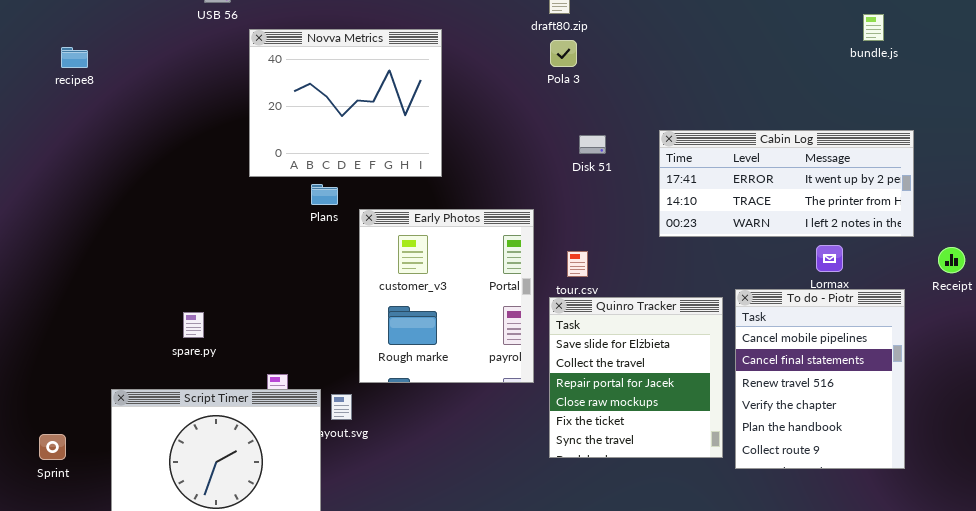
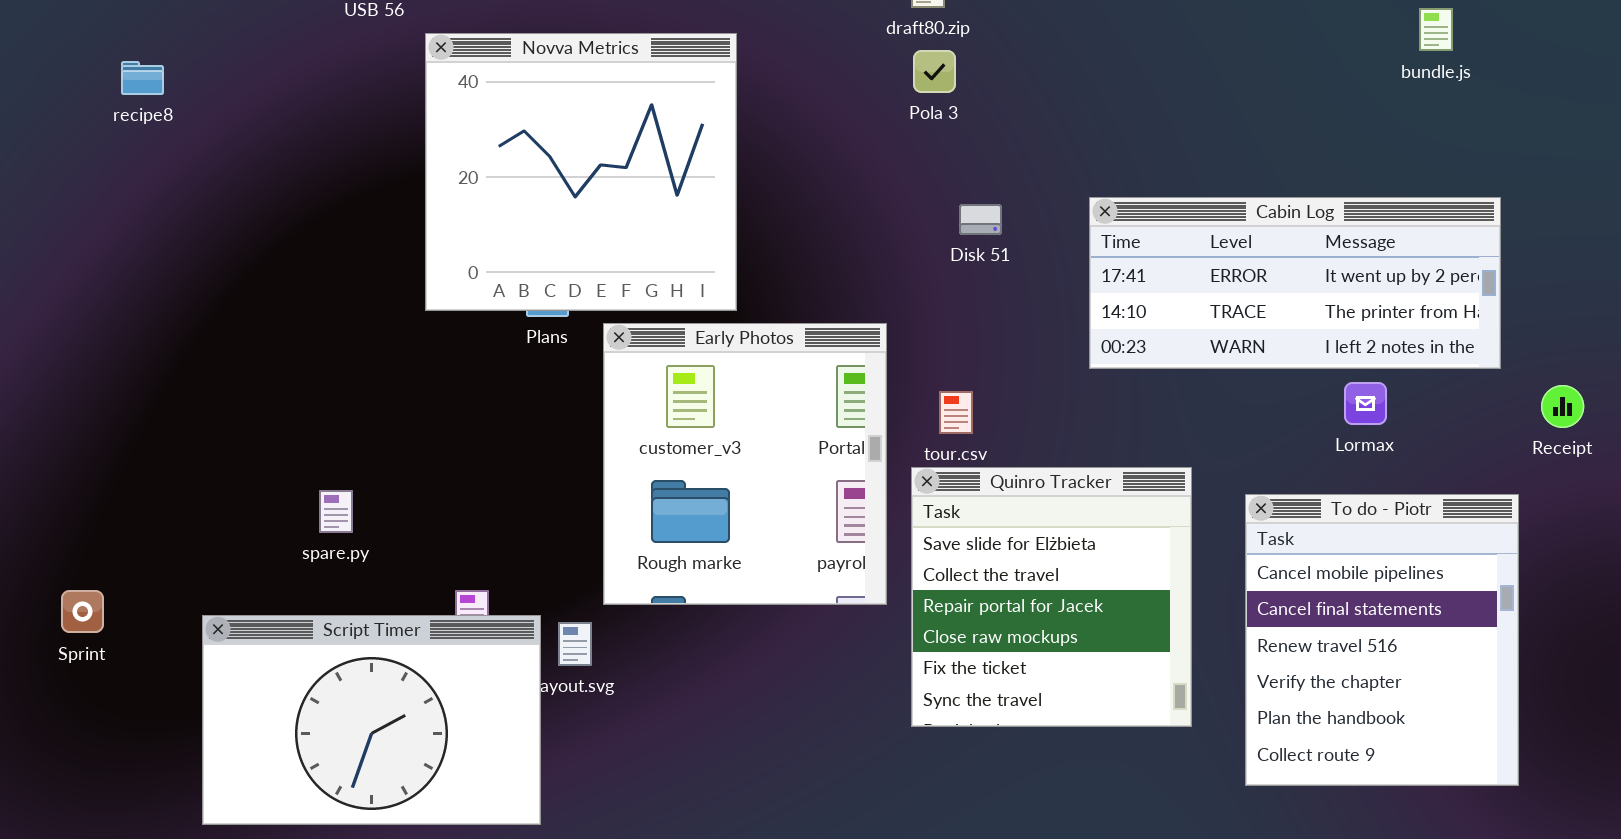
Novva Metrics: [249,29,442,177] -> [425,33,737,311], resized
To do - Piotr: [735,289,905,469] -> [1245,494,1519,786], moved
Sprint: [39,434,66,460] -> [61,590,104,633], moved

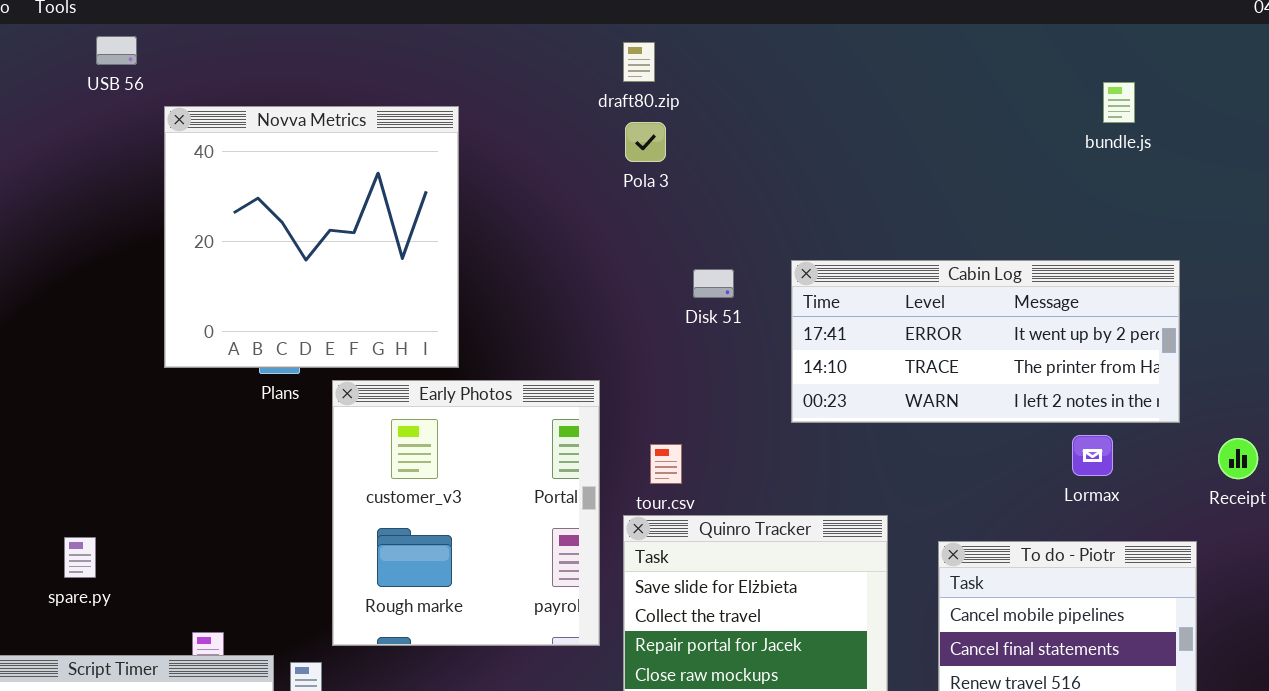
Disk 51: [959,204,1002,235] -> [693,269,734,298], moved
Lormax: [1344,382,1387,425] -> [1072,435,1113,476], moved

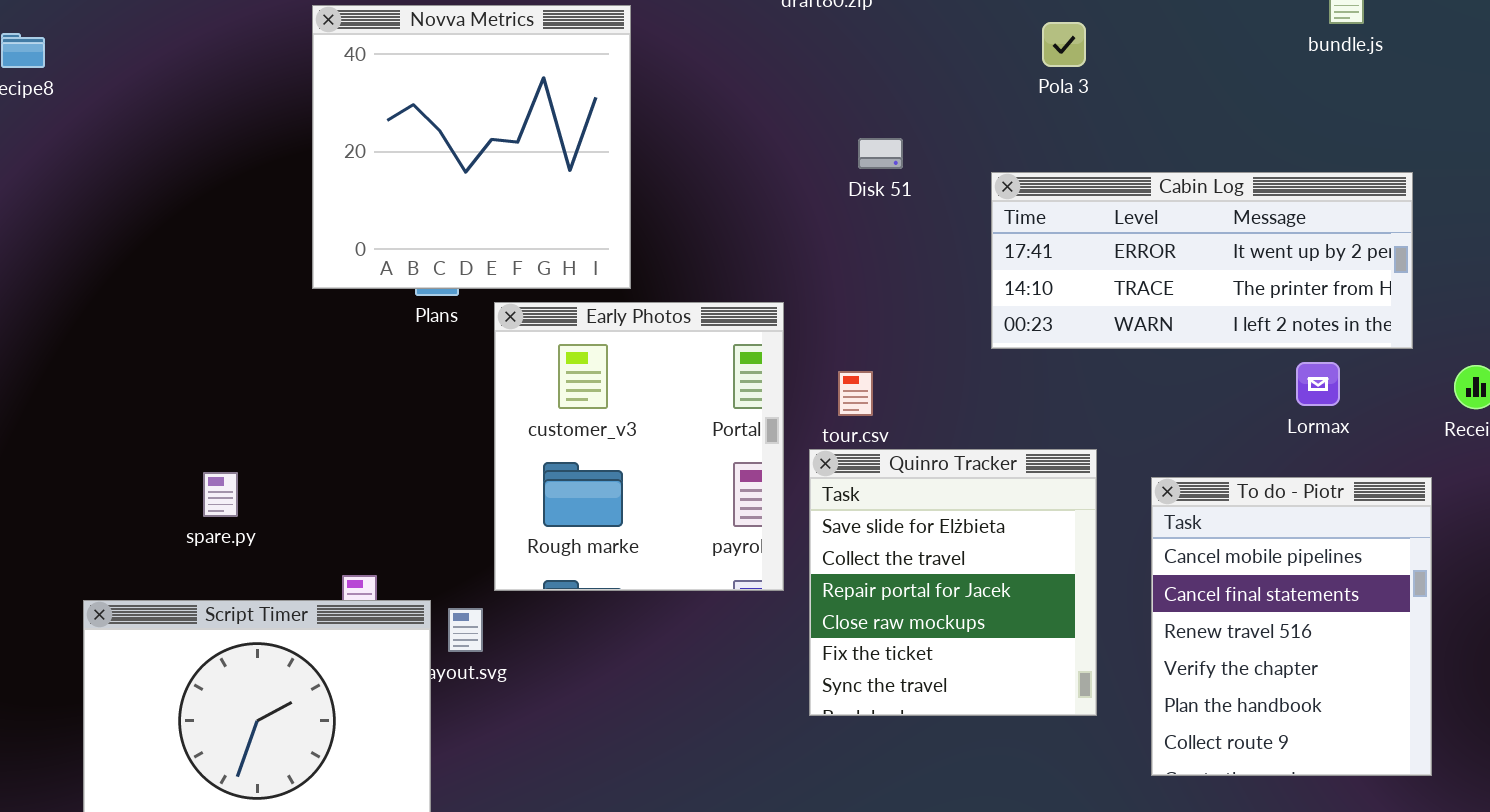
Pola 3: [625,122,666,162] -> [1042,22,1086,67], moved
Disk 51: [693,269,734,298] -> [858,138,903,169], moved

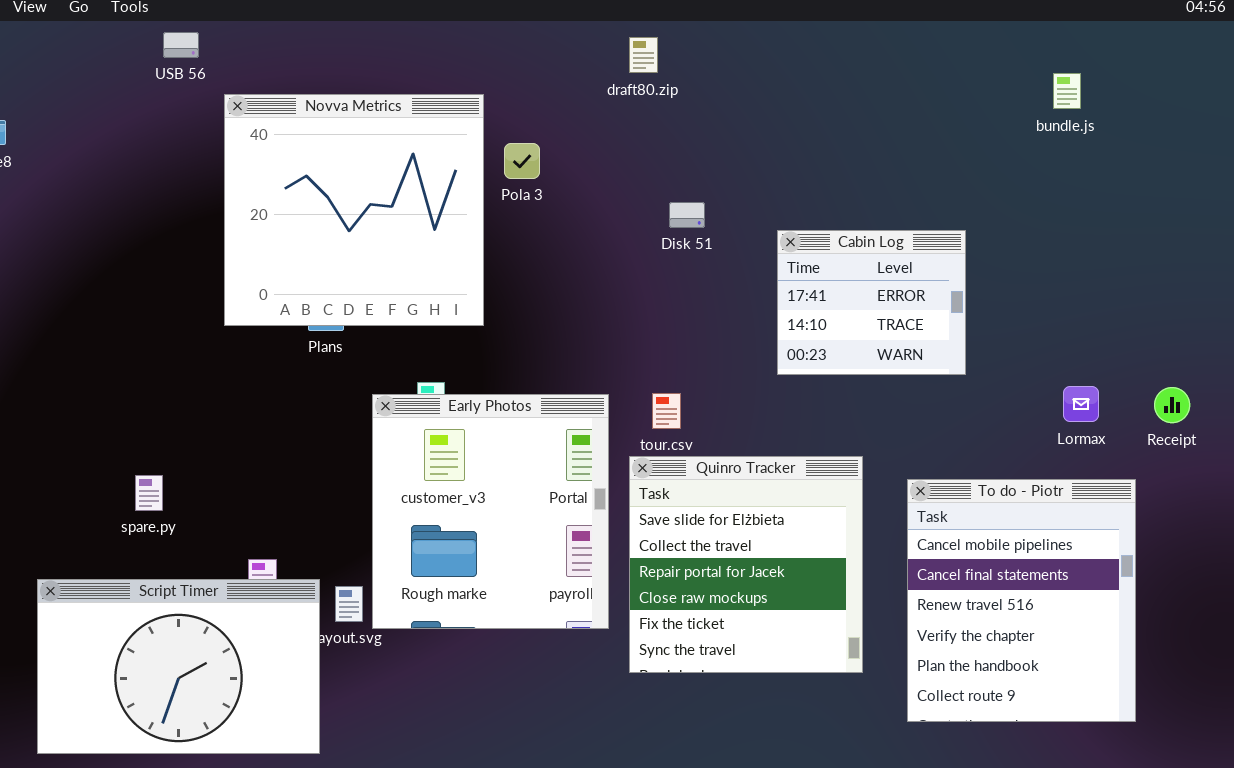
Pola 3: [1042,22,1086,67] -> [504,143,540,179], moved
Cabin Log: [991,172,1413,349] -> [777,230,966,375], resized
Early Photos: [494,302,784,591] -> [372,394,609,629], moved
Lormax: [1296,362,1340,406] -> [1063,386,1099,422], moved

